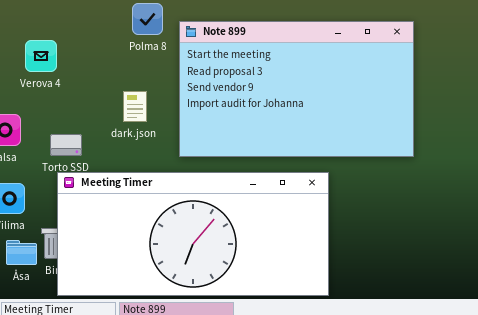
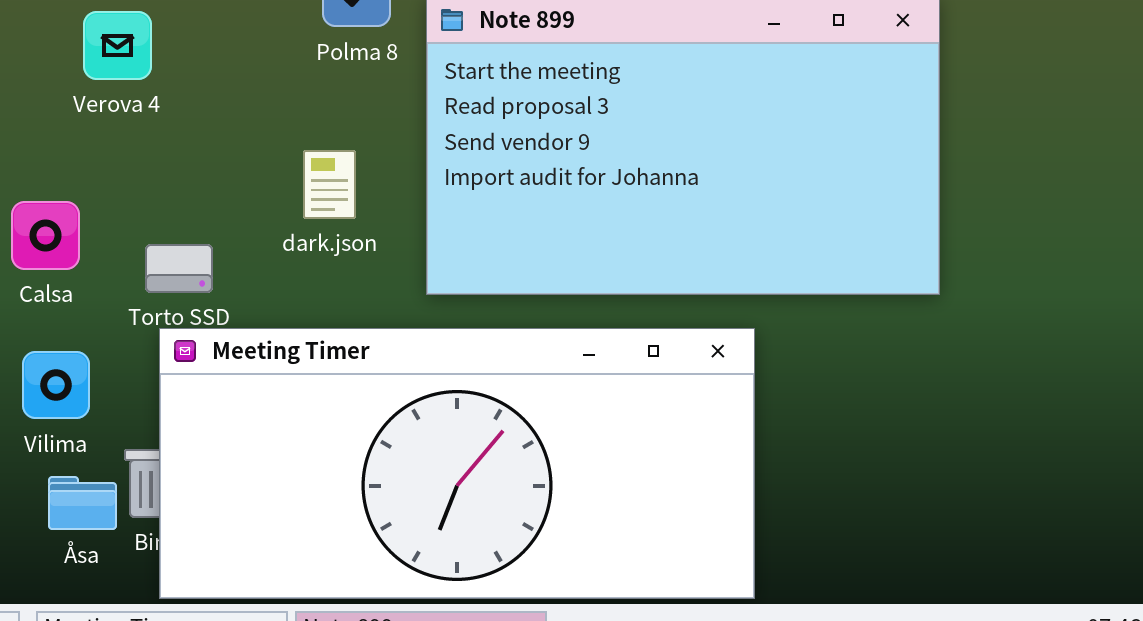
Verova 4: [25,40,57,72] -> [83,11,152,80], moved

